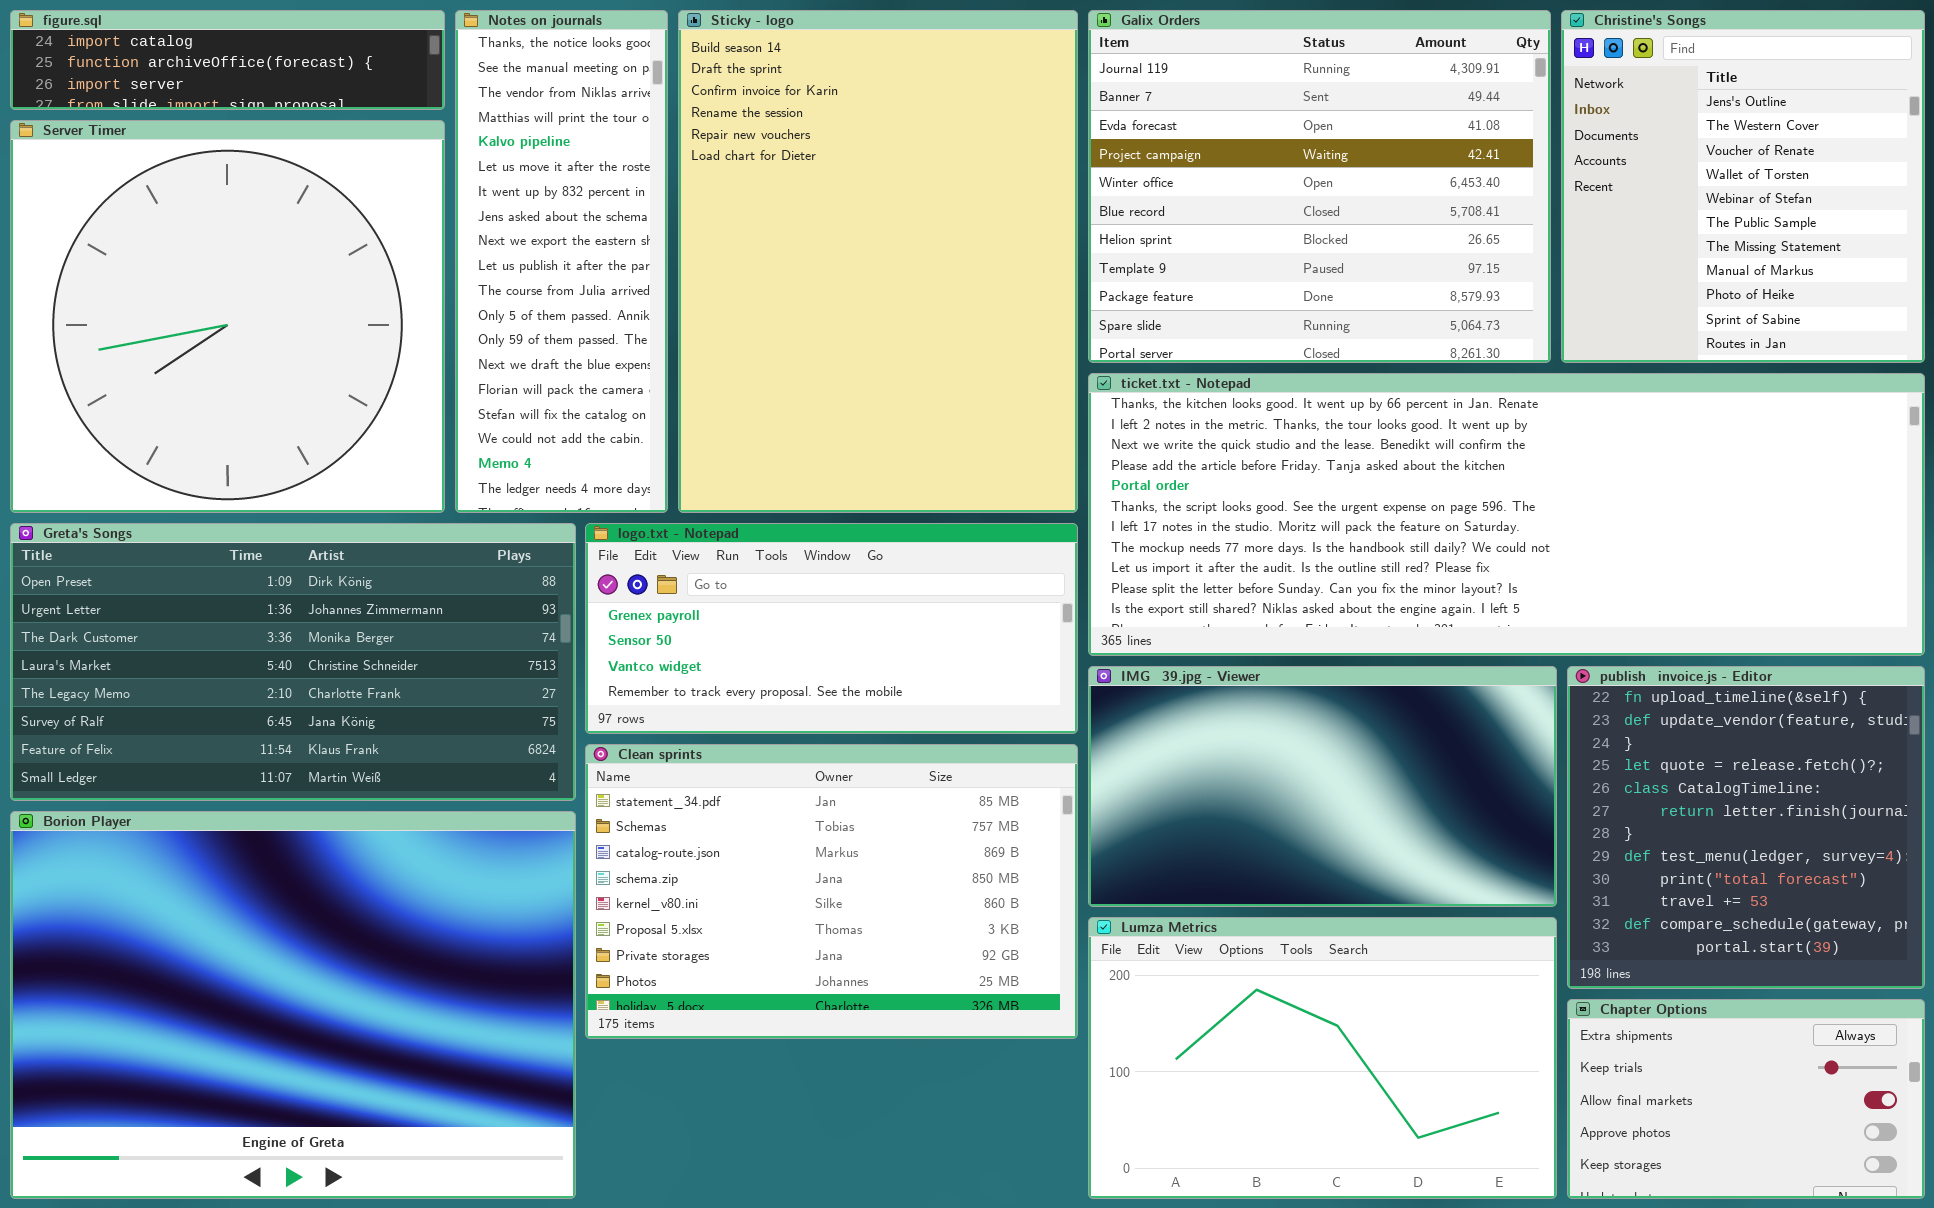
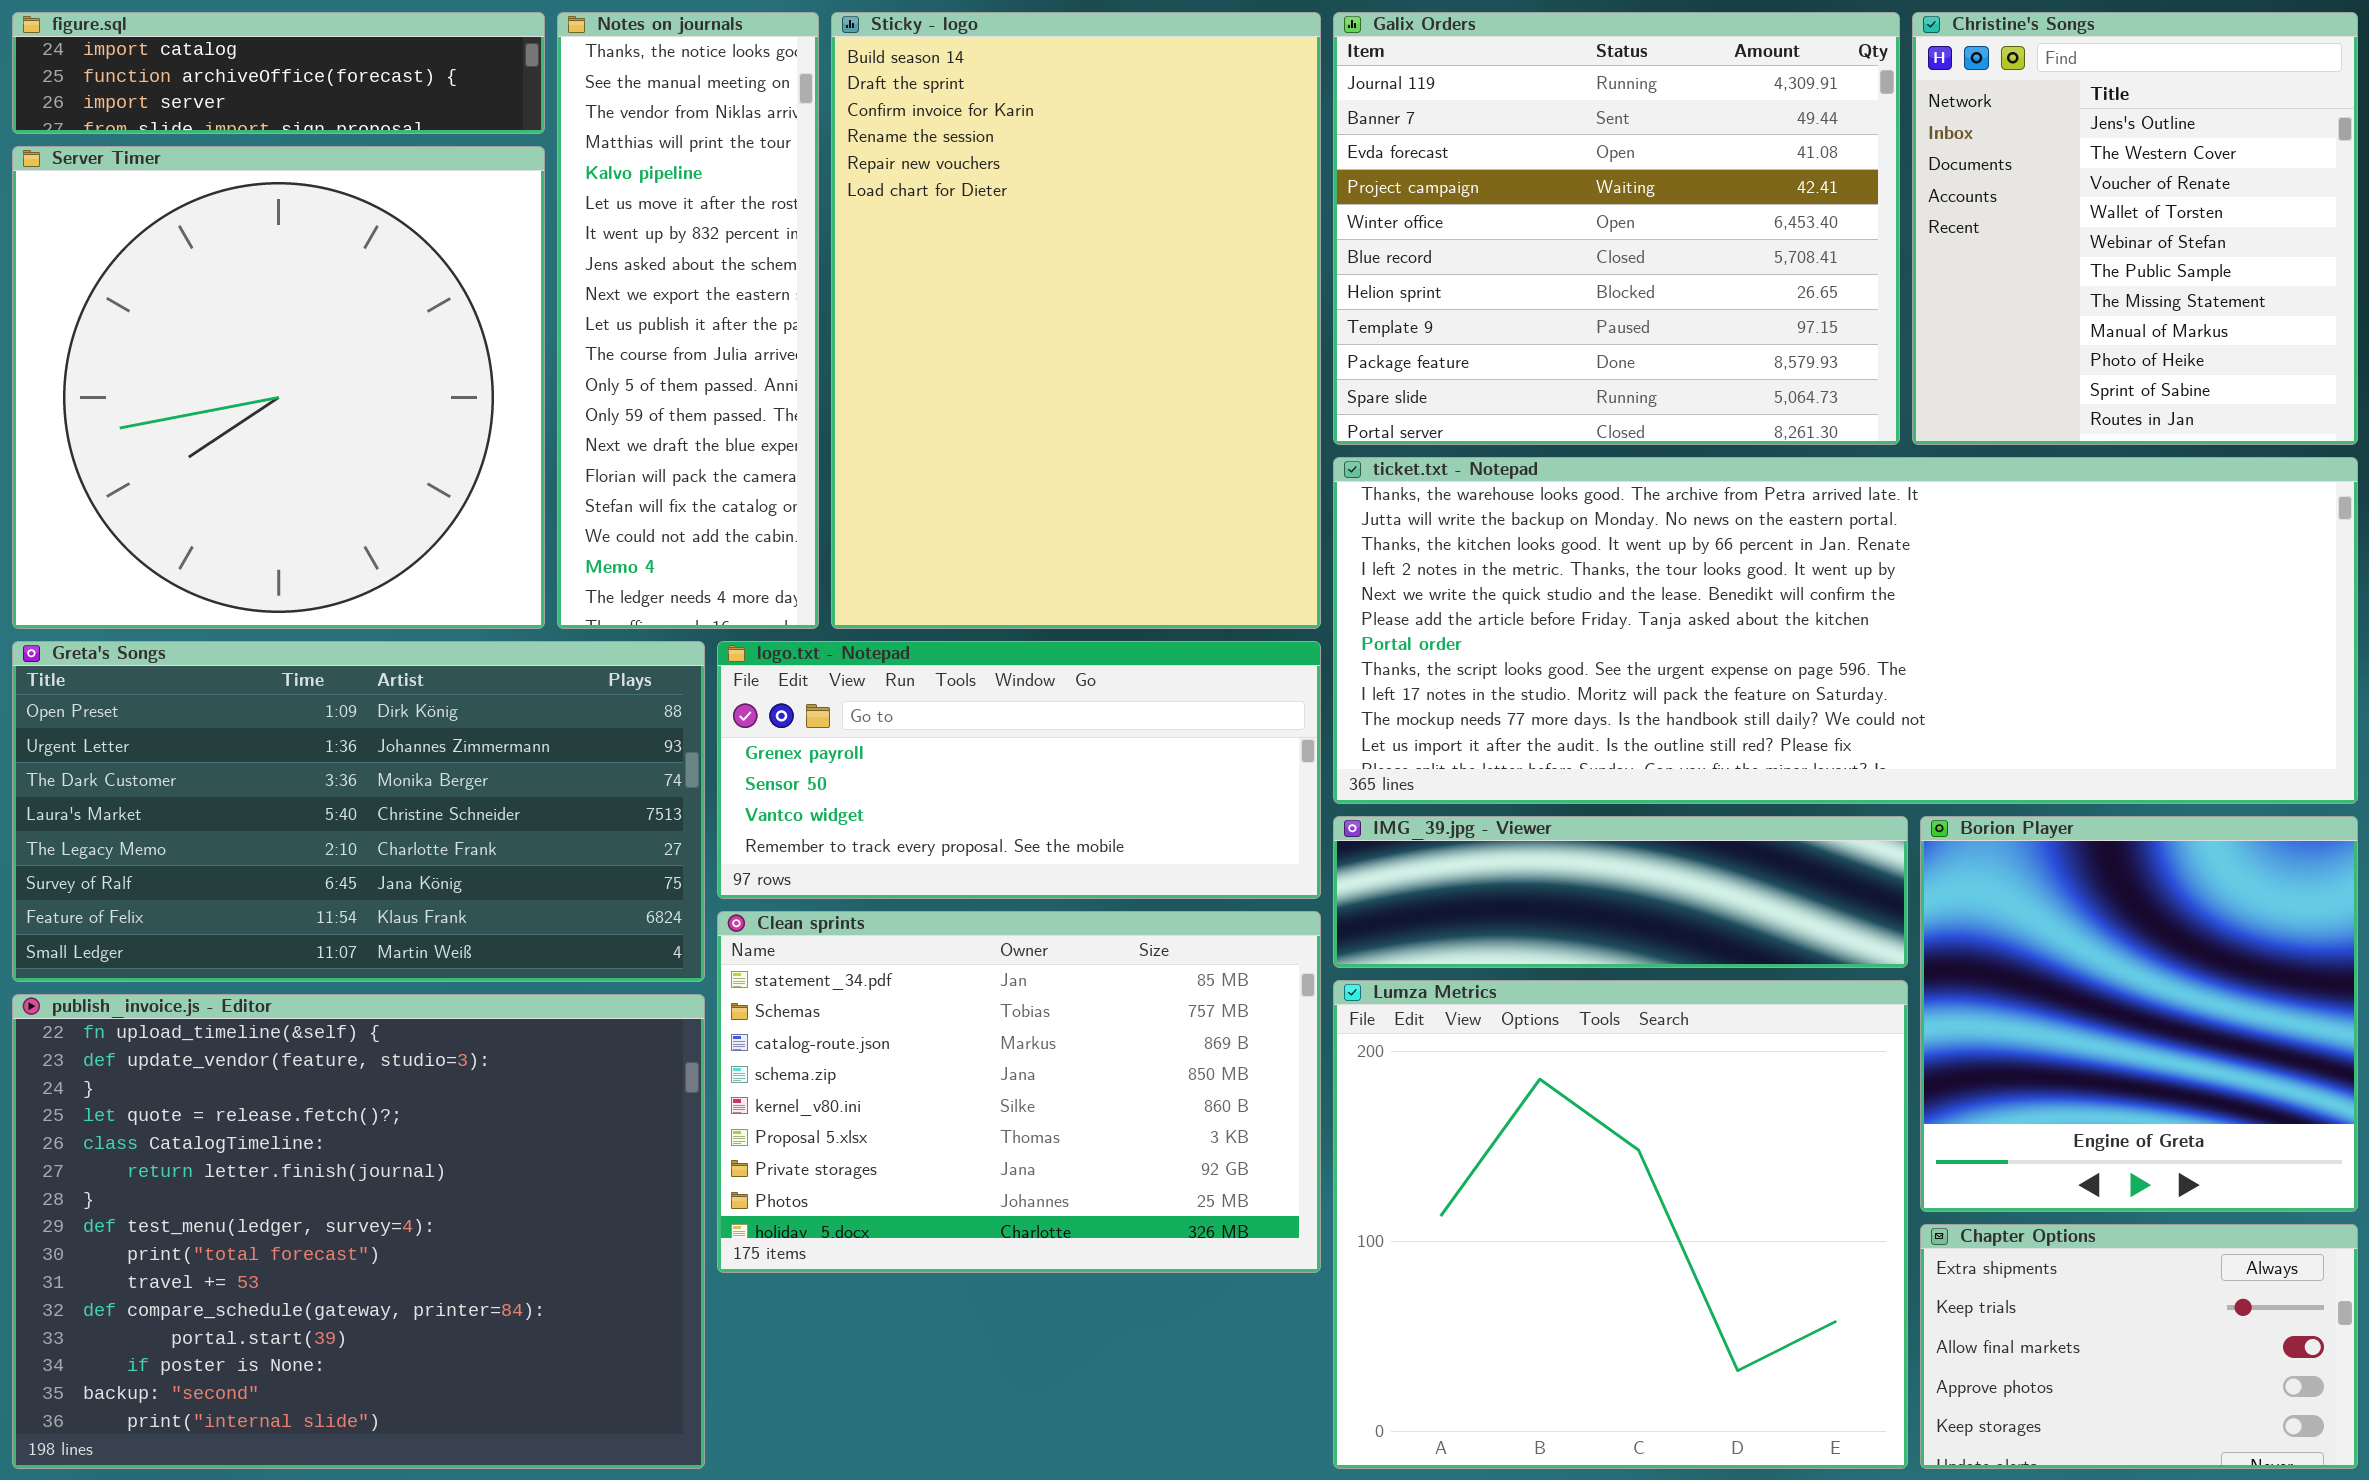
ticket.txt - Notepad: [1088,373,1925,656] -> [1333,457,2358,804], scrolled up 2 rows
IMG_39.jpg - Viewer: [1088,666,1557,907] -> [1333,816,1908,968], resized
publish_invoice.js - Editor: [1567,666,1925,989] -> [12,994,705,1469], moved, resized
Borion Player: [10,811,576,1199] -> [1920,816,2358,1212], moved, resized
Lumza Metrics: [1088,917,1557,1199] -> [1333,980,1908,1469], resized

